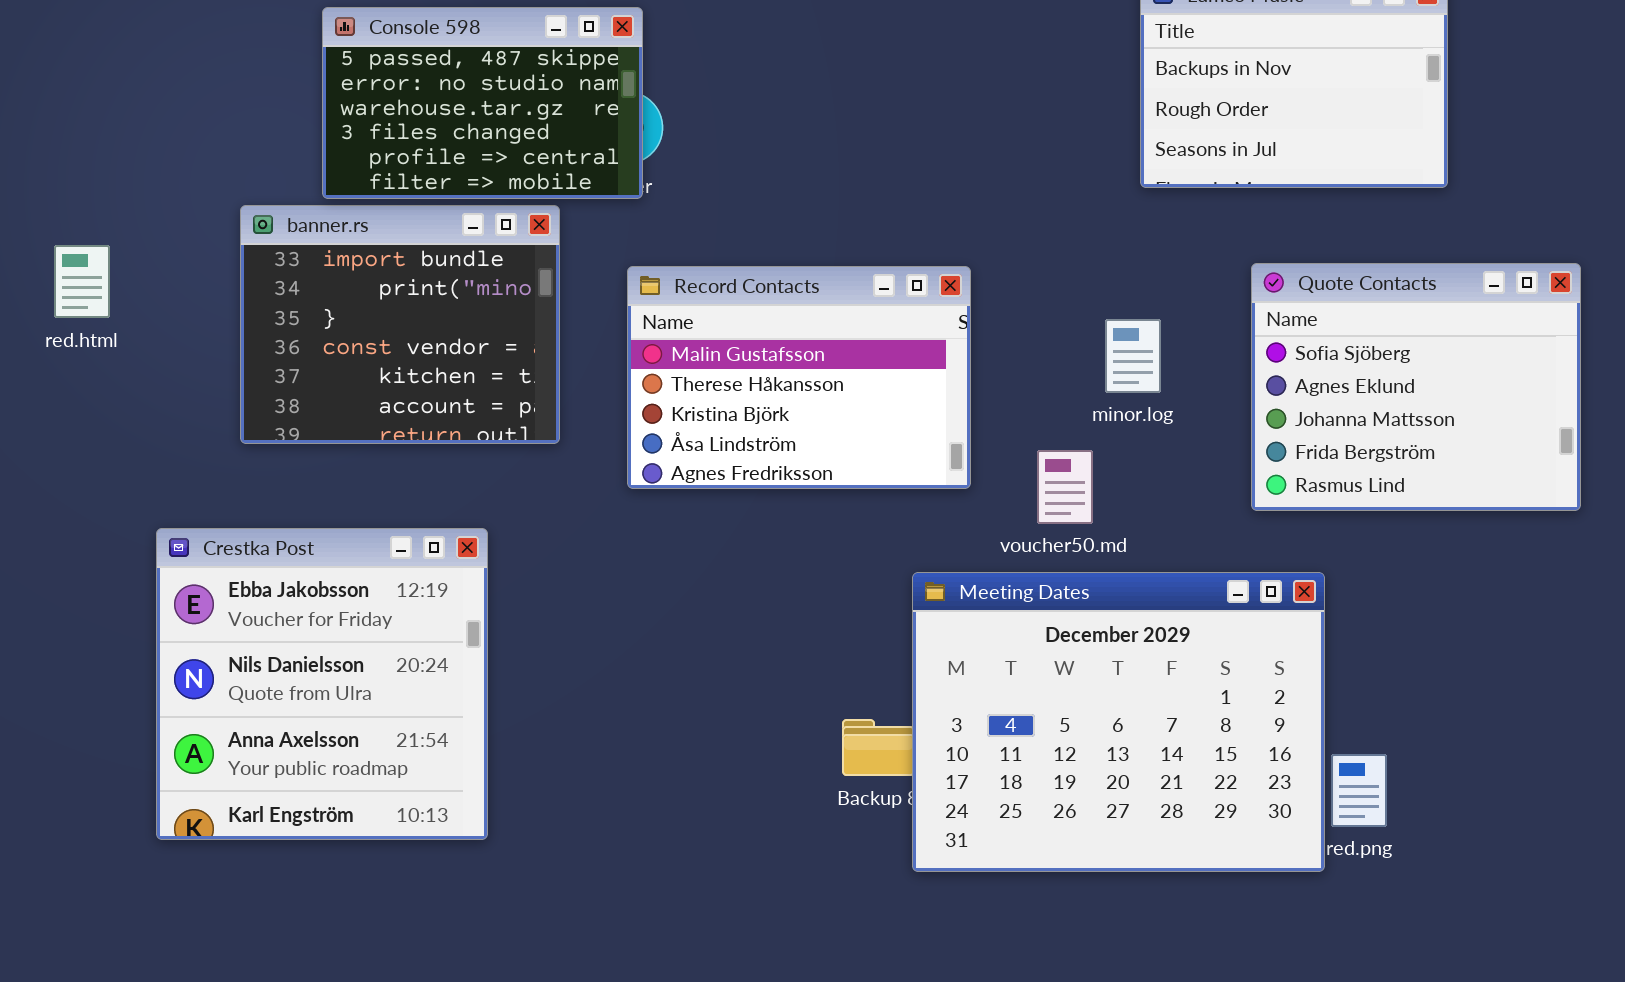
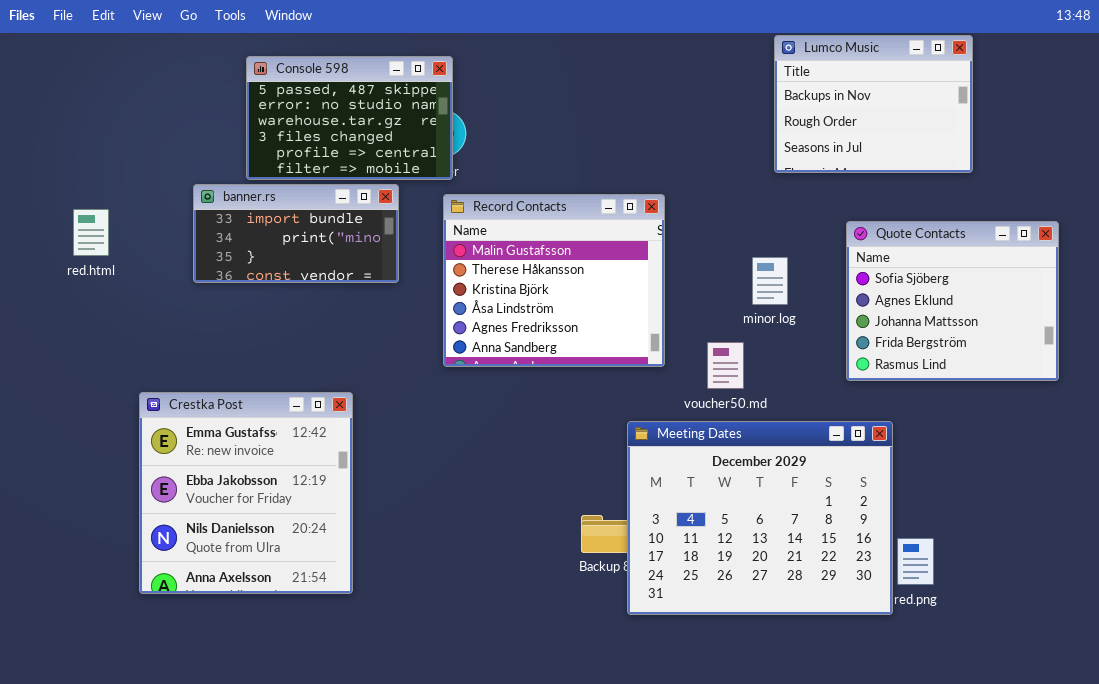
banner.rs: [240,205,560,444] -> [193,184,399,283], resized
Record Contacts: [627,266,971,489] -> [443,194,665,367], resized
Crestka Post: [156,528,488,840] -> [139,392,353,594], scrolled up 1 row

